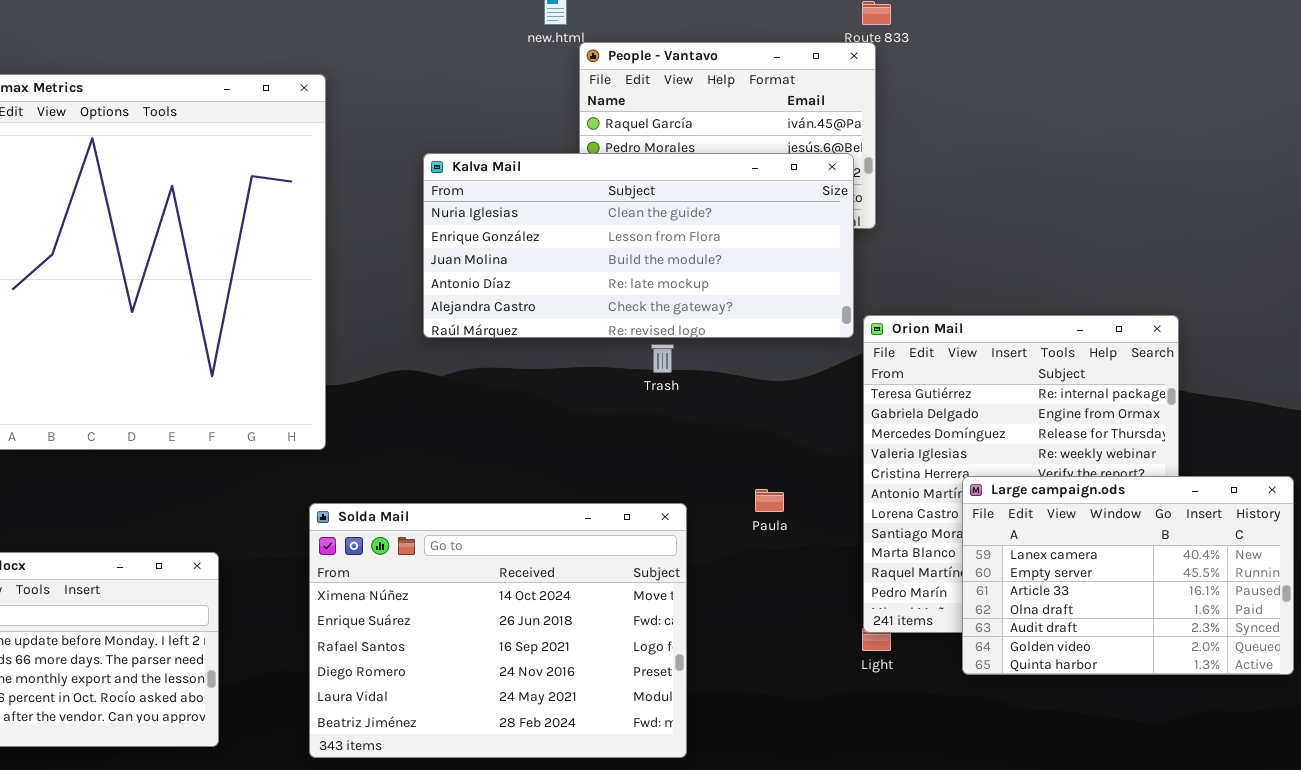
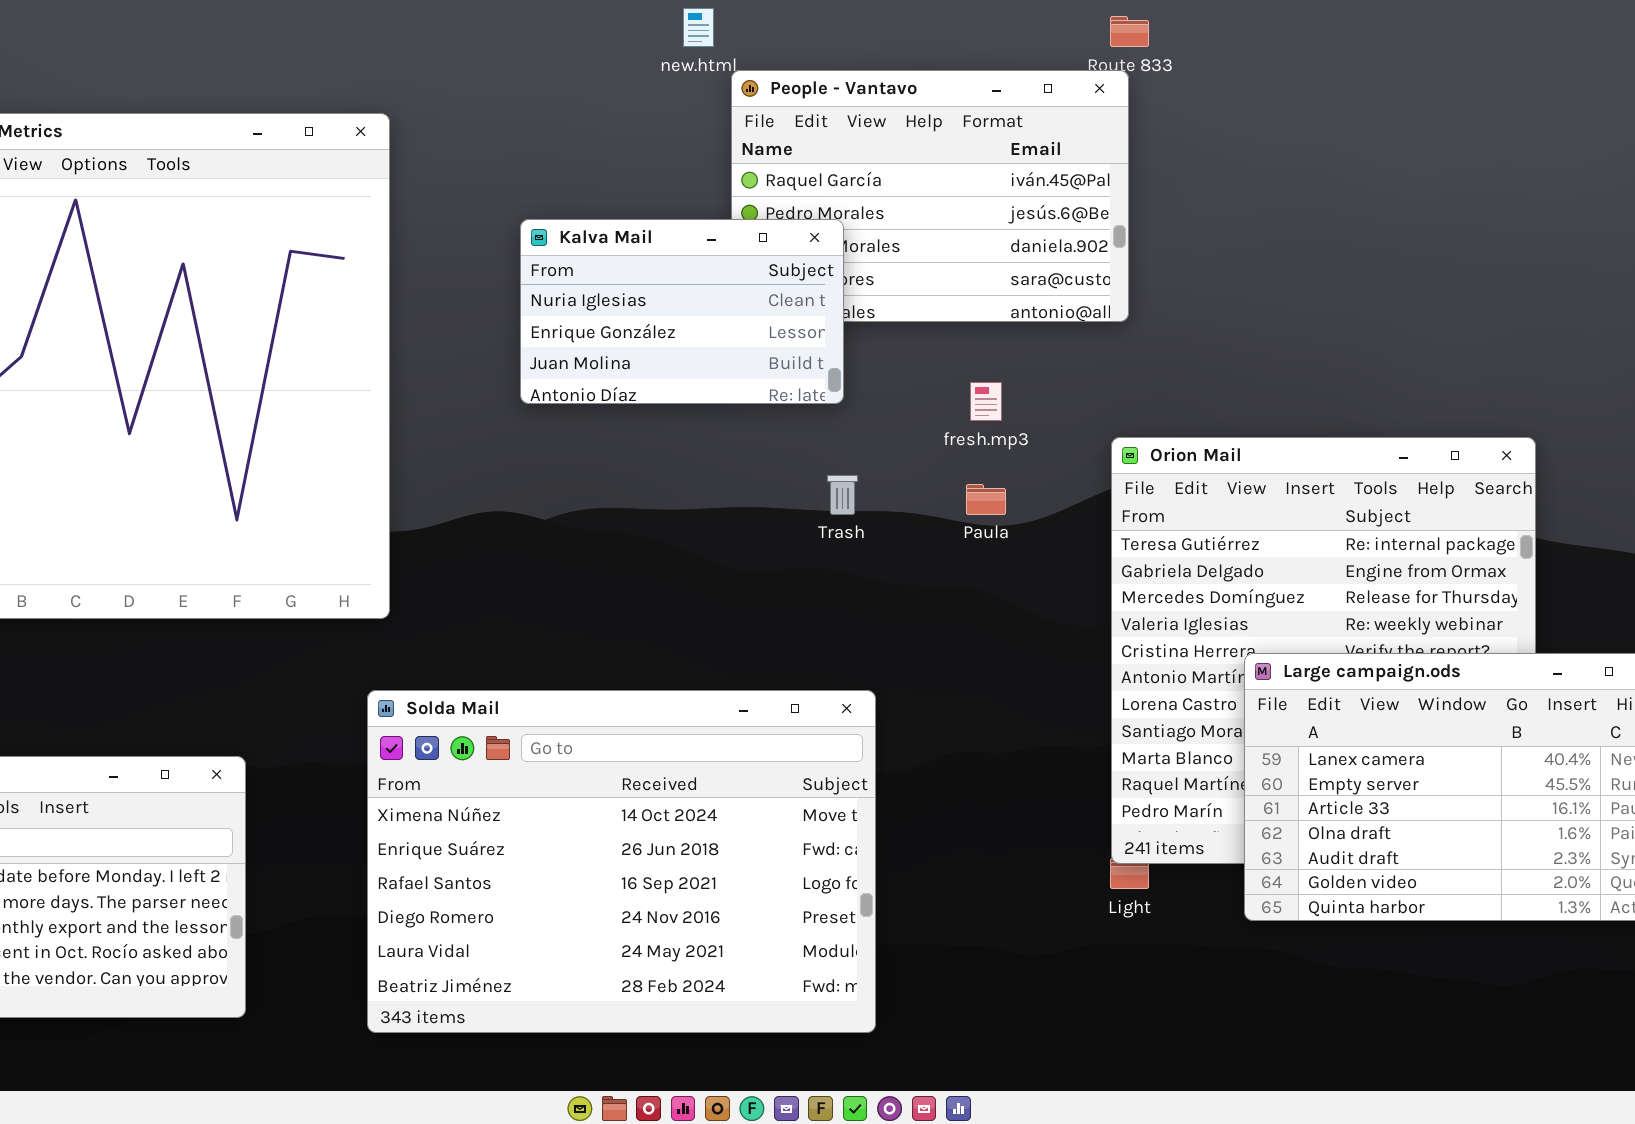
Kalva Mail: [423,153,854,338] -> [520,219,844,404], resized
Paula: [755,489,784,512] -> [966,484,1006,515], moved

